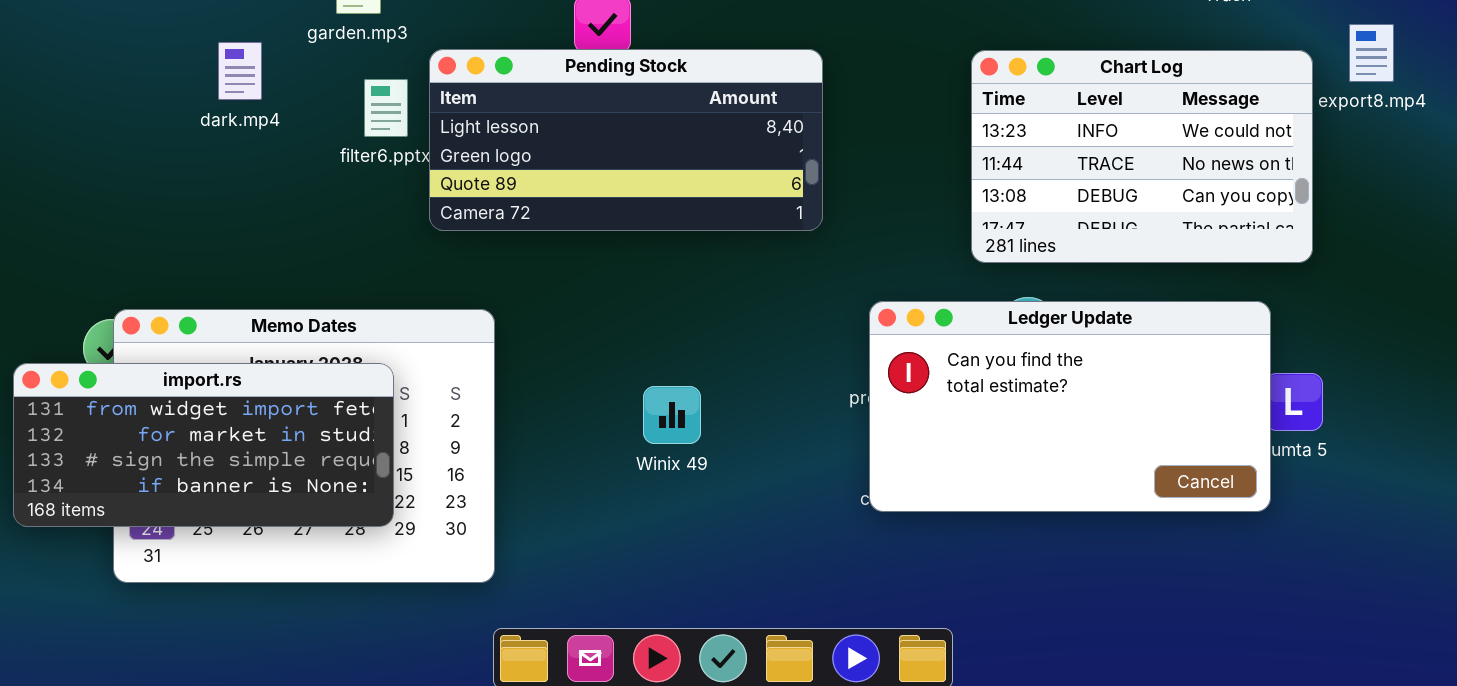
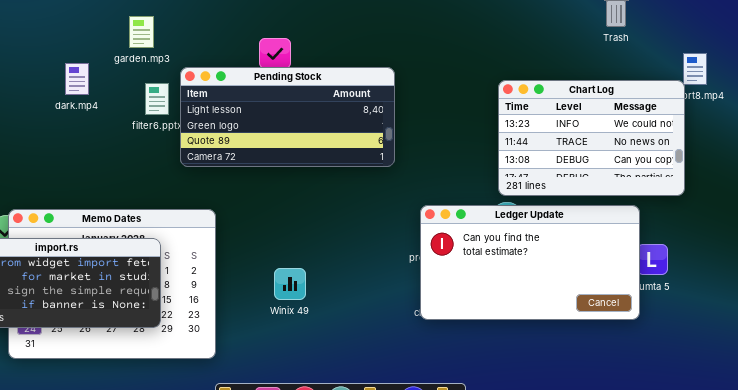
Chart Log: [971,50,1313,263] -> [498,80,685,196], moved
Winix 49: [643,386,701,444] -> [274,268,306,300], moved

